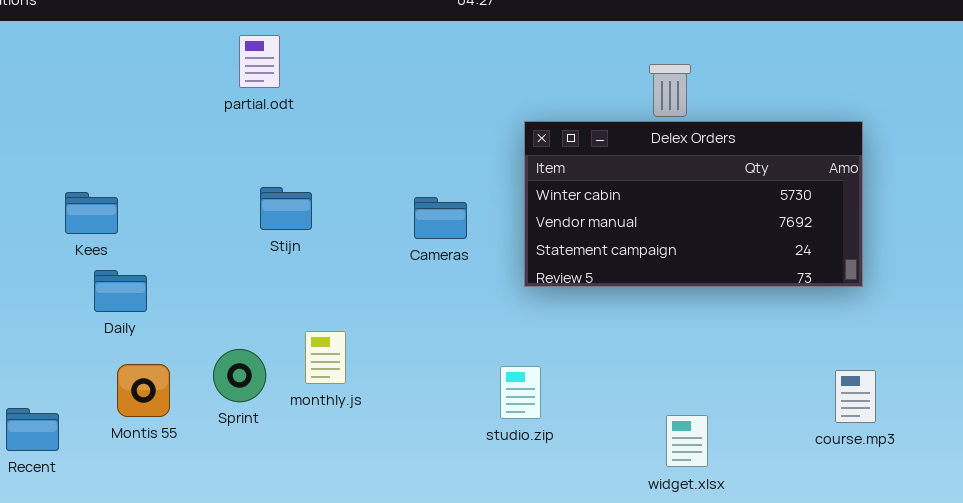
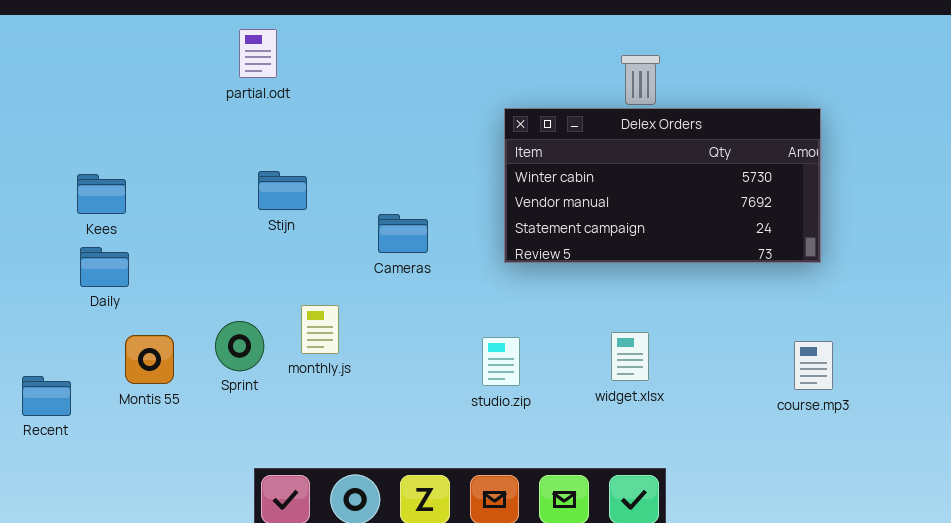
Cameras: [414,197,467,239] -> [378,214,428,253], moved
Daily: [94,270,147,312] -> [80,247,129,287], moved
widget.xlsx: [666,415,708,467] -> [611,332,649,381], moved

